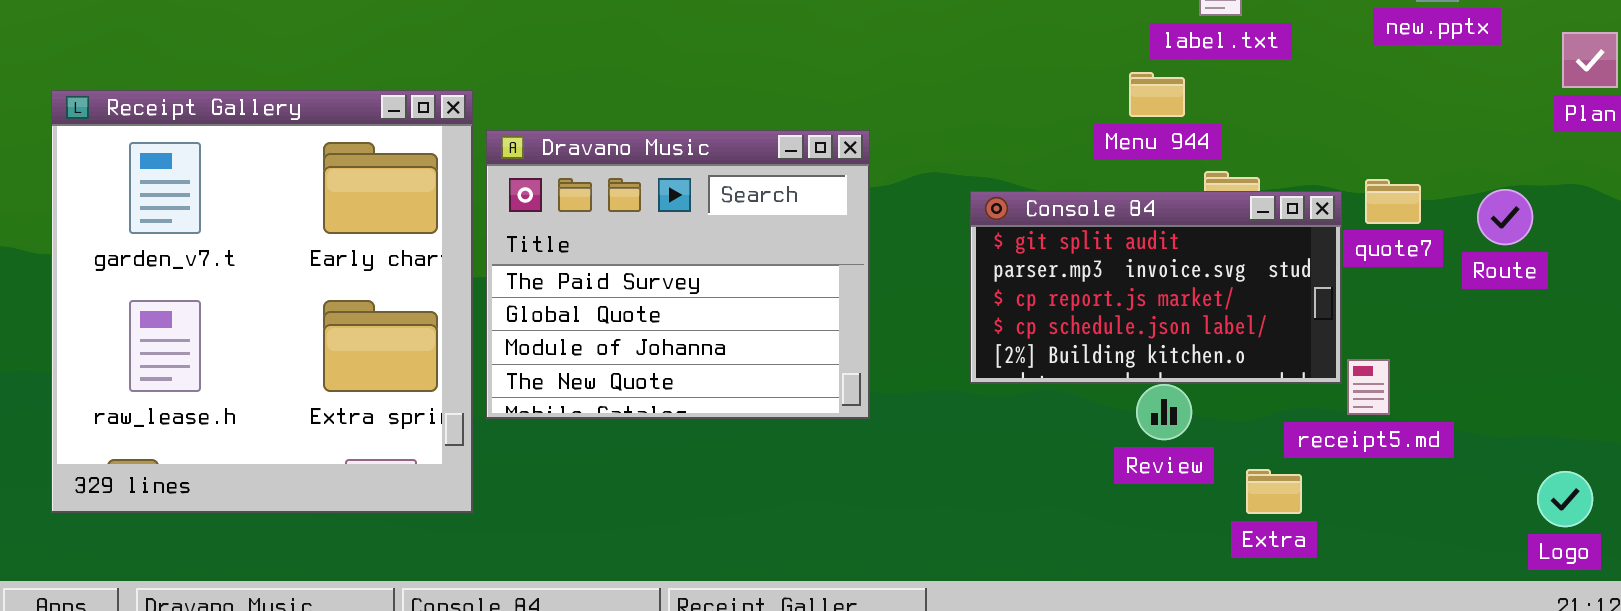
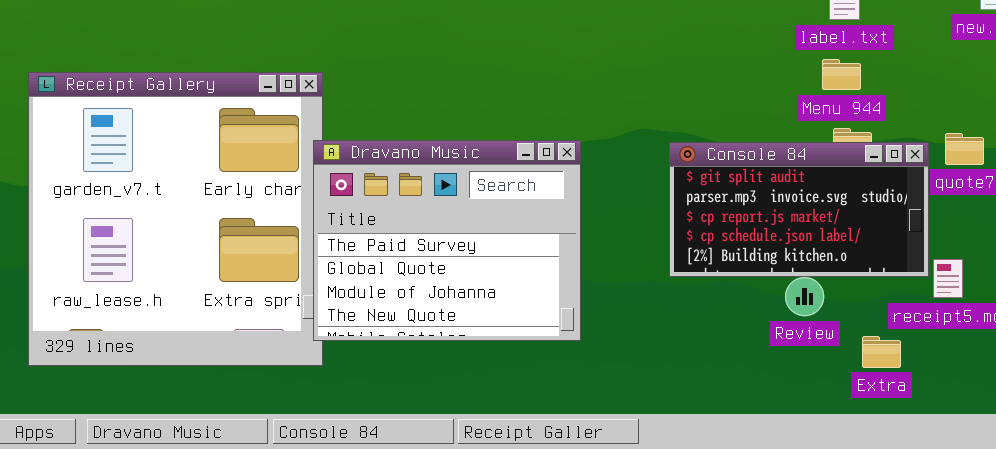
Menu 944: [1129,72,1185,117] -> [822,59,861,90], moved
Dravano Music: [486,130,870,419] -> [313,140,581,341], moved

